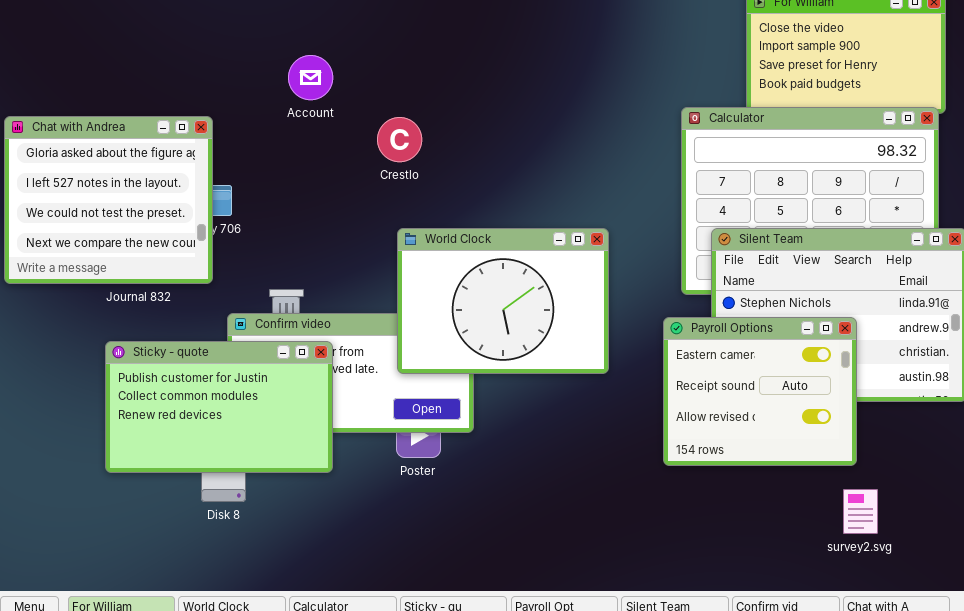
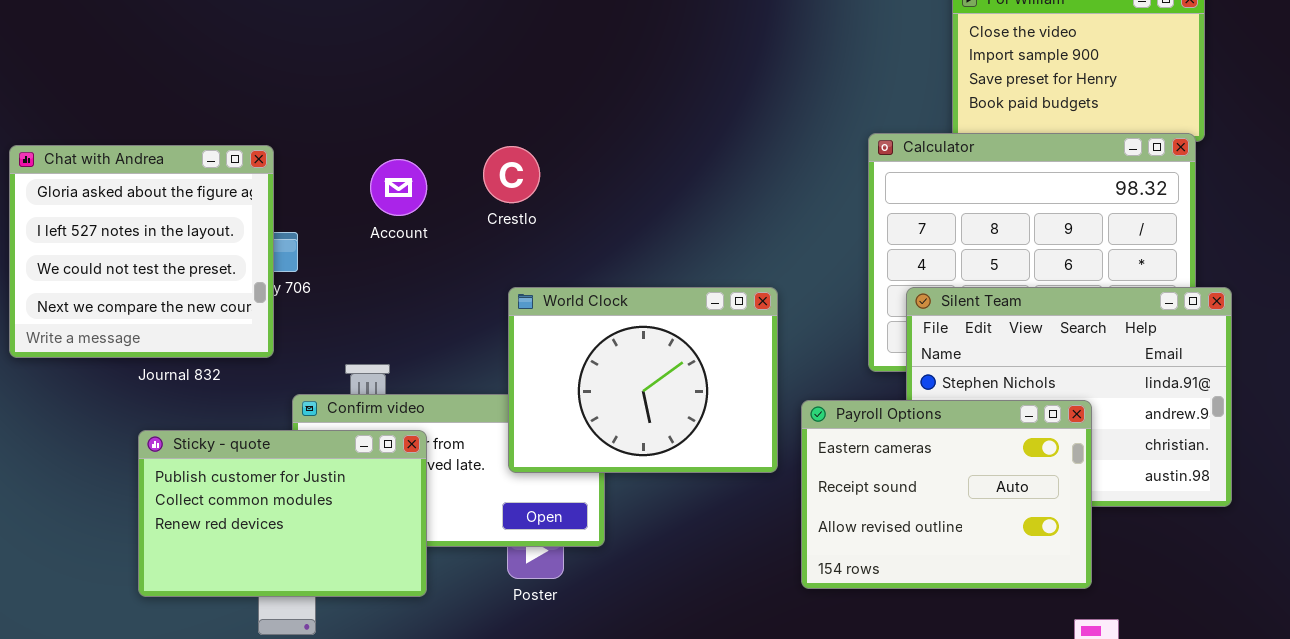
Account: [288,55,333,100] -> [370,159,427,216], moved
Payroll Options: [663,317,857,466] -> [801,400,1092,589], resized

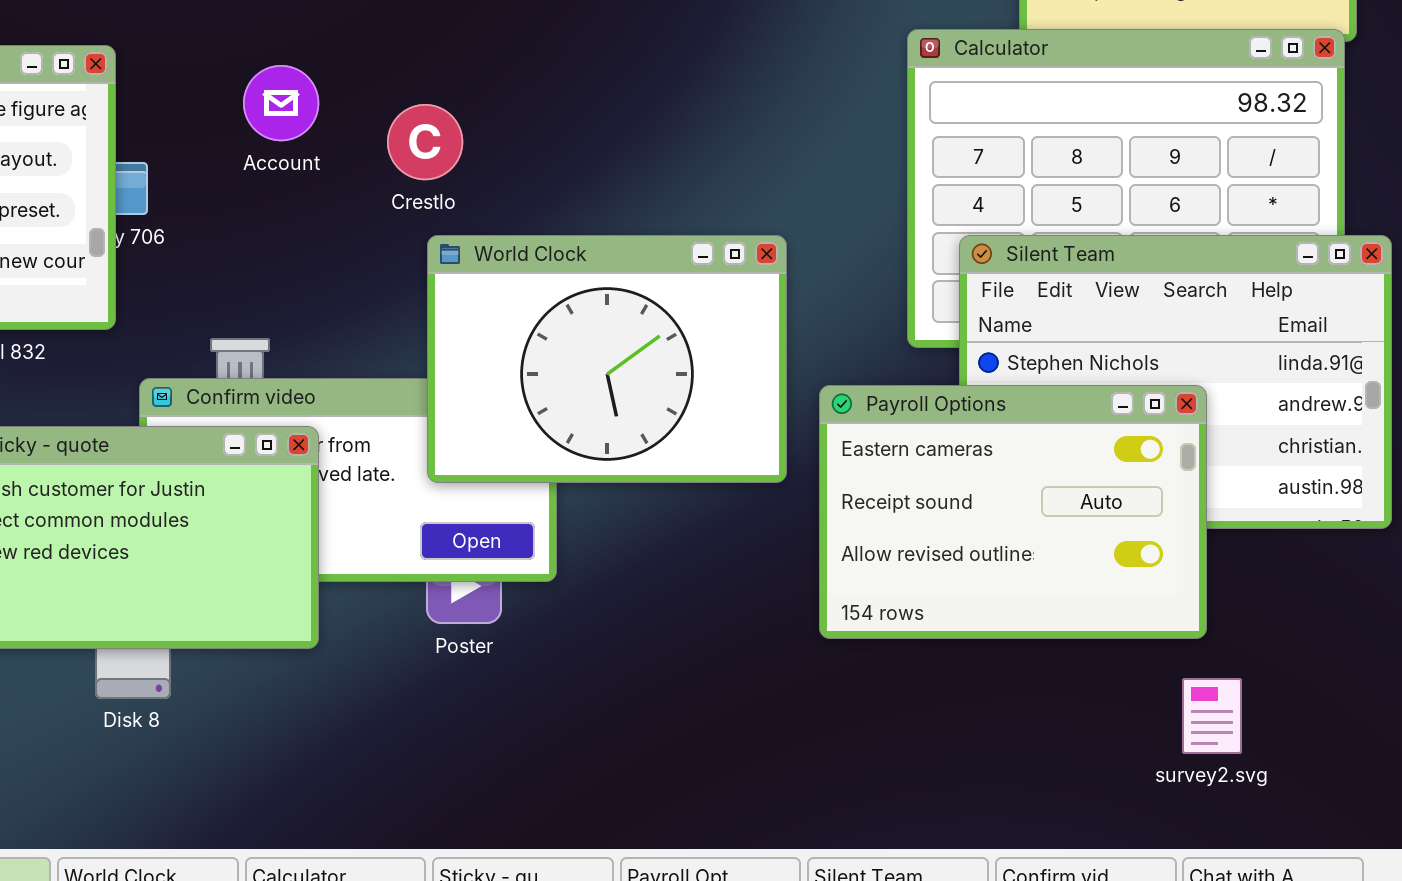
Crestlo: [483,146,540,203] -> [387,104,463,180], moved

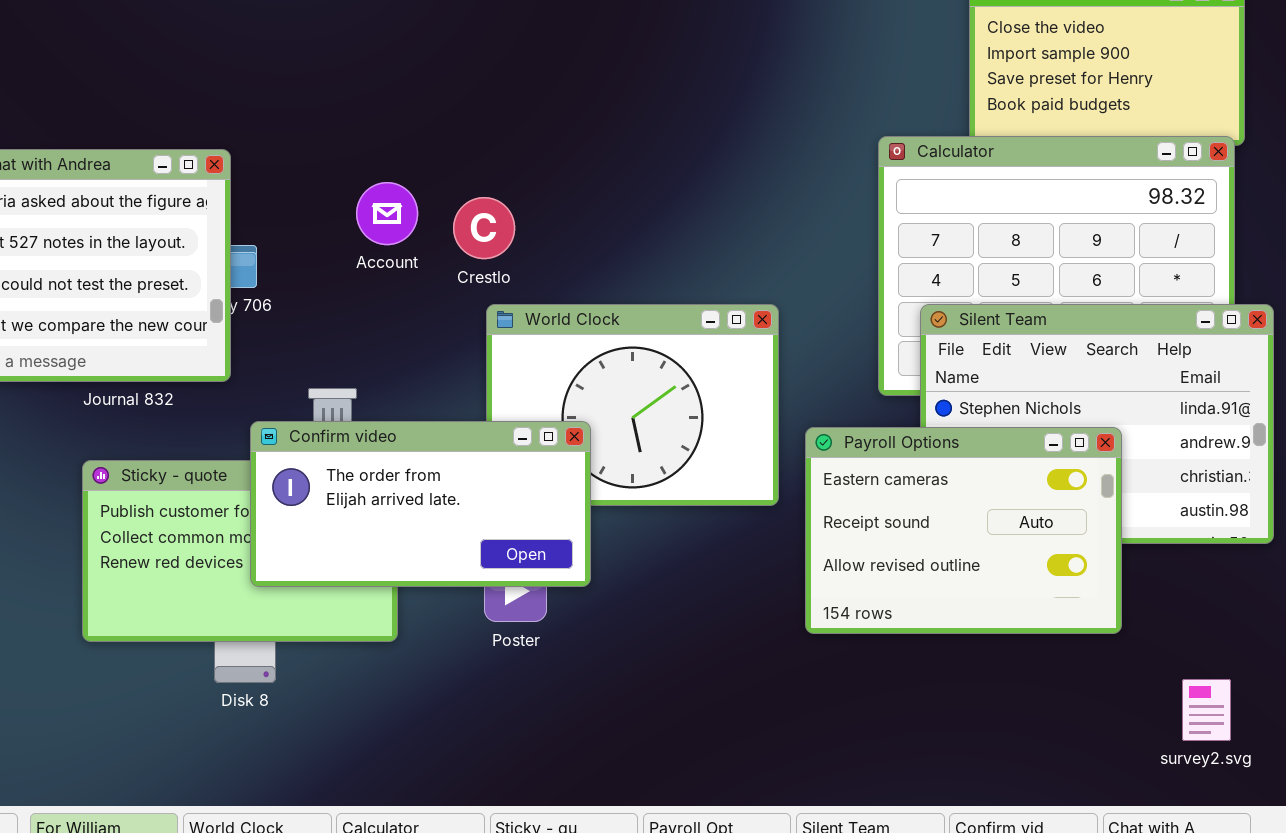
Account: [243,65,319,141] -> [356,182,418,245], moved
Confirm video: [139,378,557,582] -> [250,421,591,587], raised
survey2.svg: [1182,678,1242,754] -> [1182,679,1231,741], moved

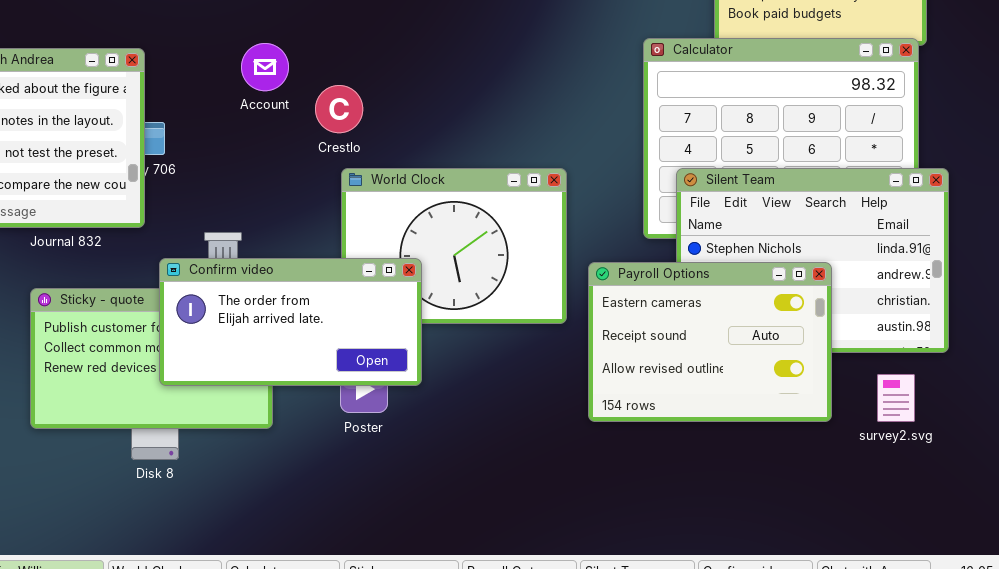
Account: [356,182,418,245] -> [241,43,289,91], moved
survey2.svg: [1182,679,1231,741] -> [877,374,915,422], moved

